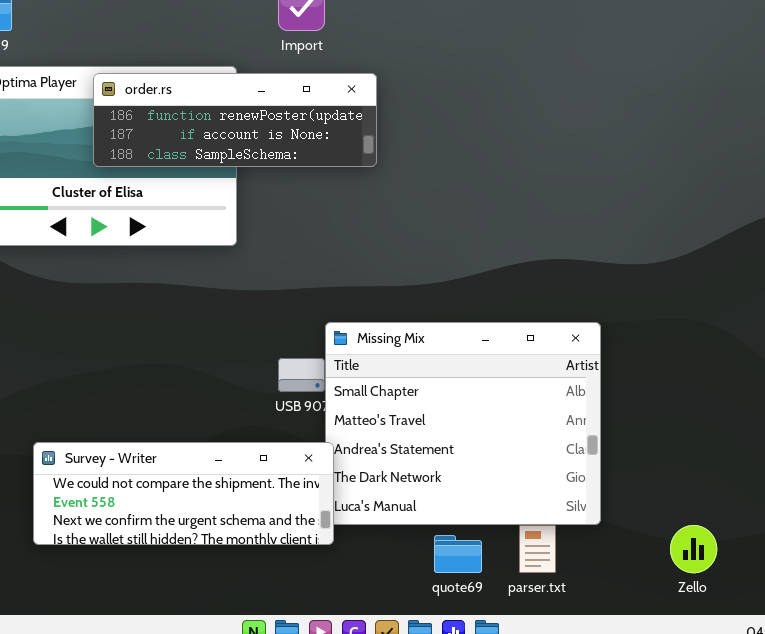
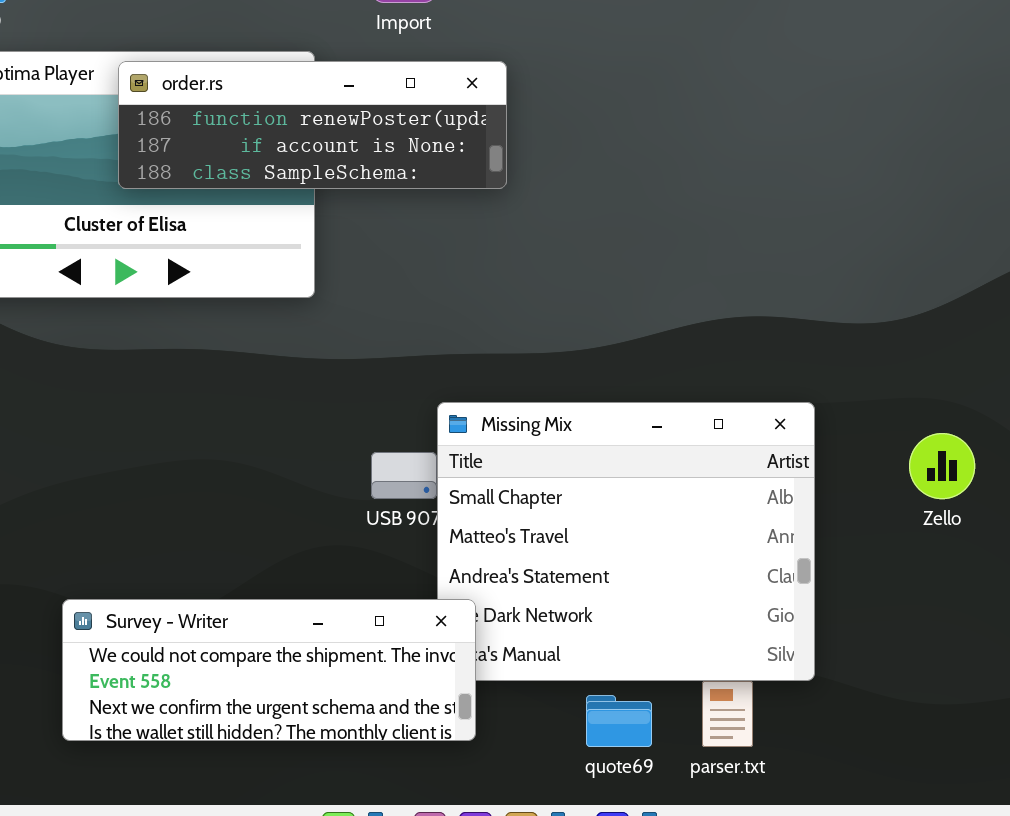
Survey - Writer: [33,442,334,545] -> [62,599,476,741], moved
Zello: [670,525,717,573] -> [909,433,975,499], moved

